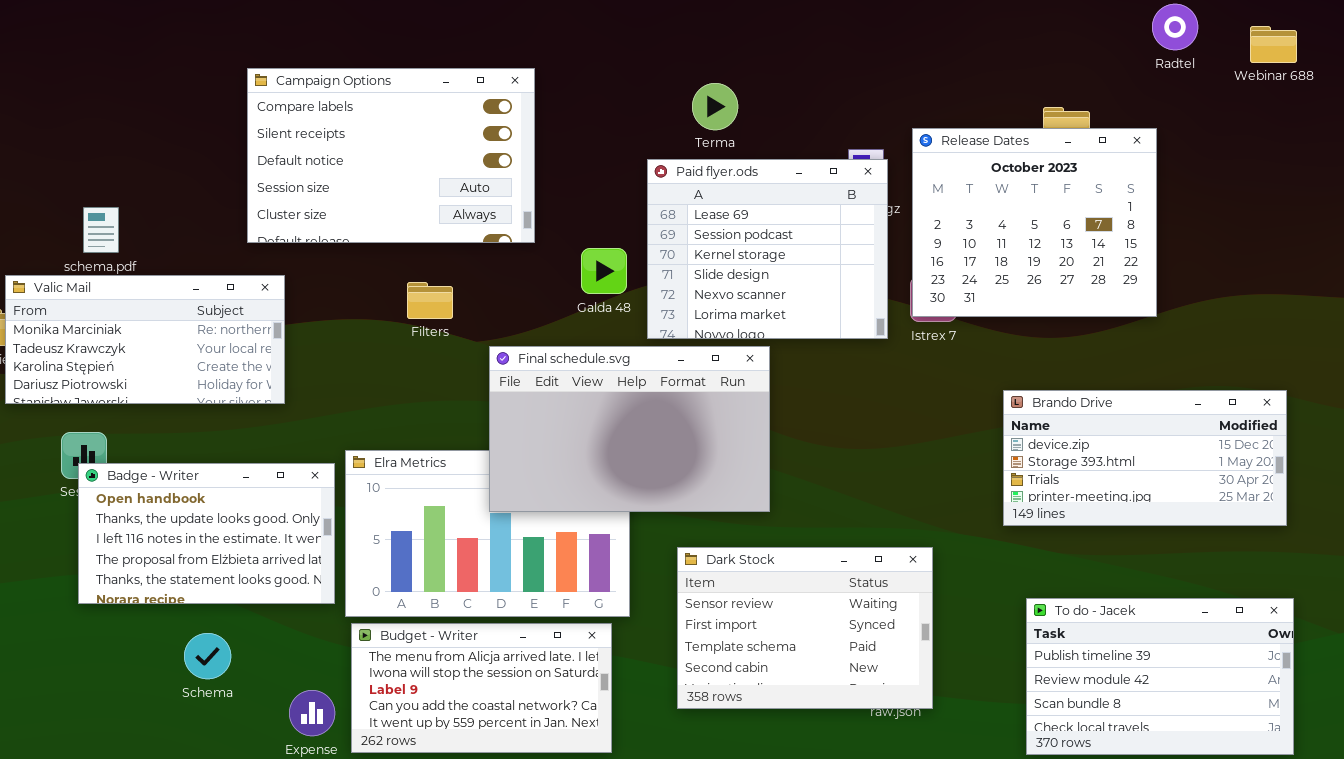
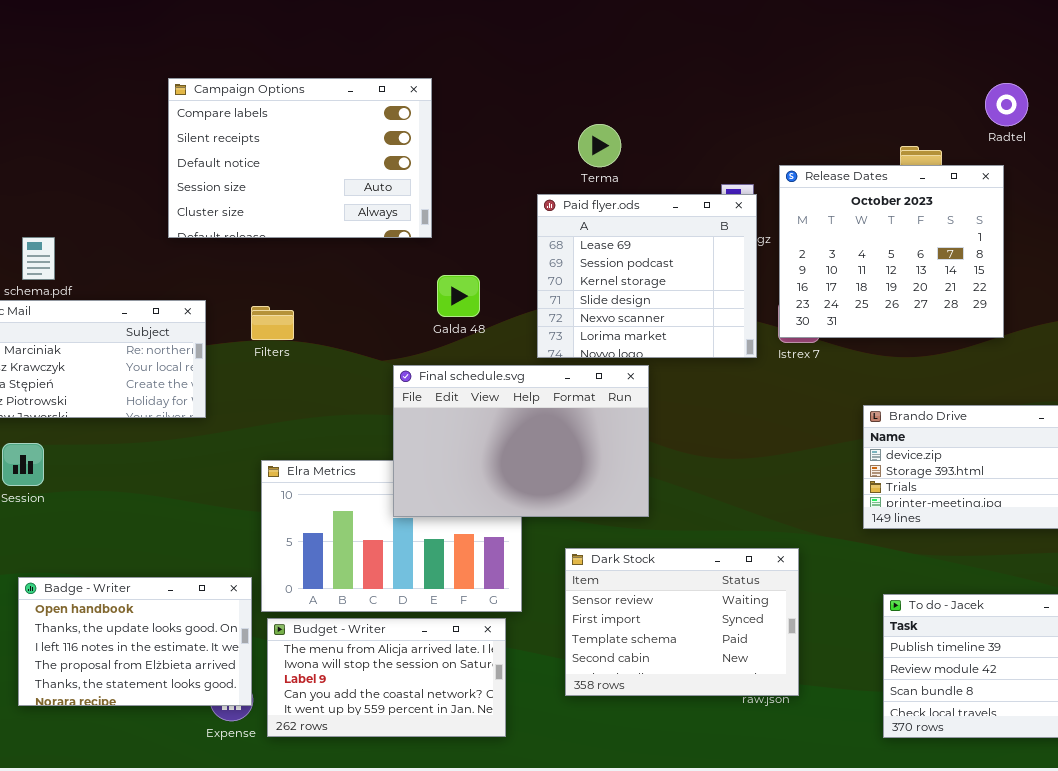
Radtel: [1152,4,1198,50] -> [985,83,1028,126], moved
Campaign Options: [247,68,535,243] -> [168,78,432,238], moved
Galda 48: [581,248,627,294] -> [437,275,480,317], moved
Filters: [407,282,453,319] -> [251,306,294,340], moved
Badge - Writer: [78,463,335,604] -> [18,577,252,706], moved

